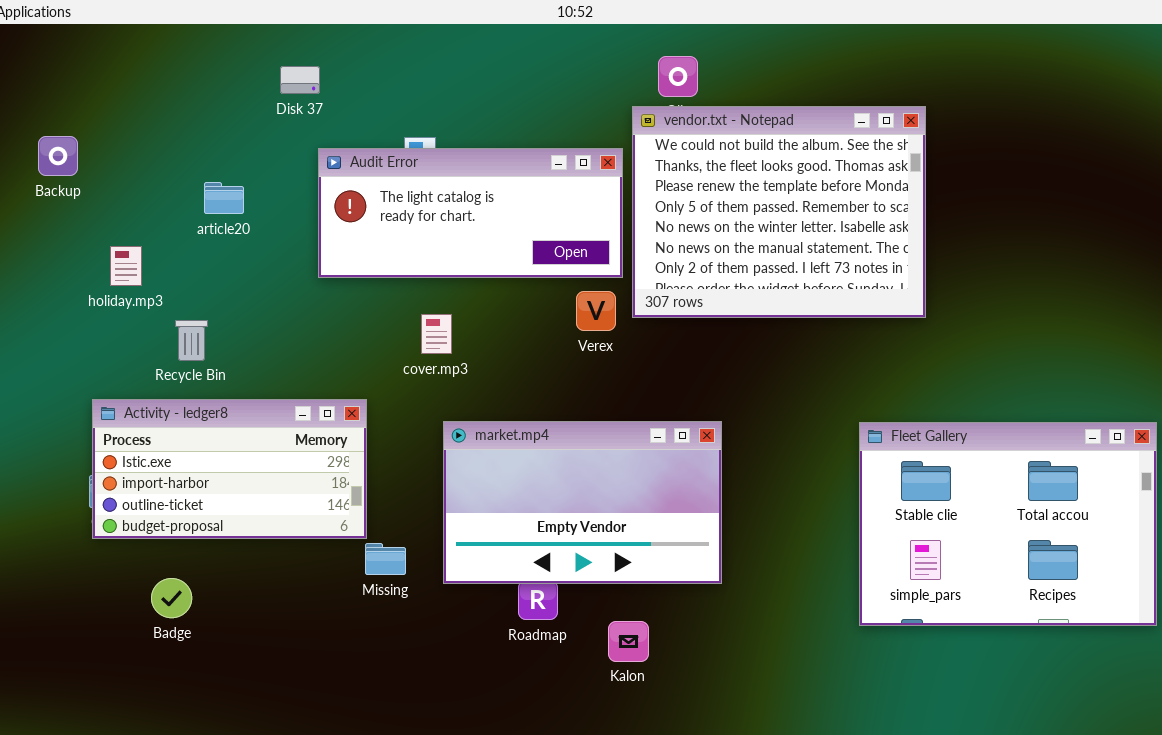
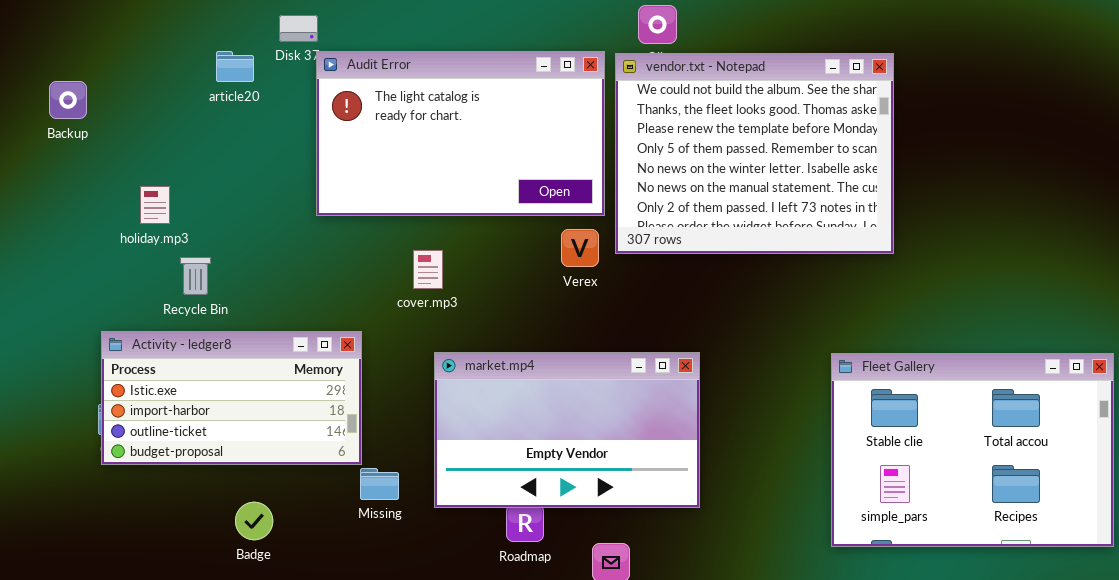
Audit Error: [318,148,623,278] -> [316,51,605,216], resized
article20: [204,182,244,214] -> [216,51,254,82], moved
holiday.mp3: [110,246,142,286] -> [140,186,170,224], moved
Badge: [151,578,192,618] -> [235,502,273,540], moved

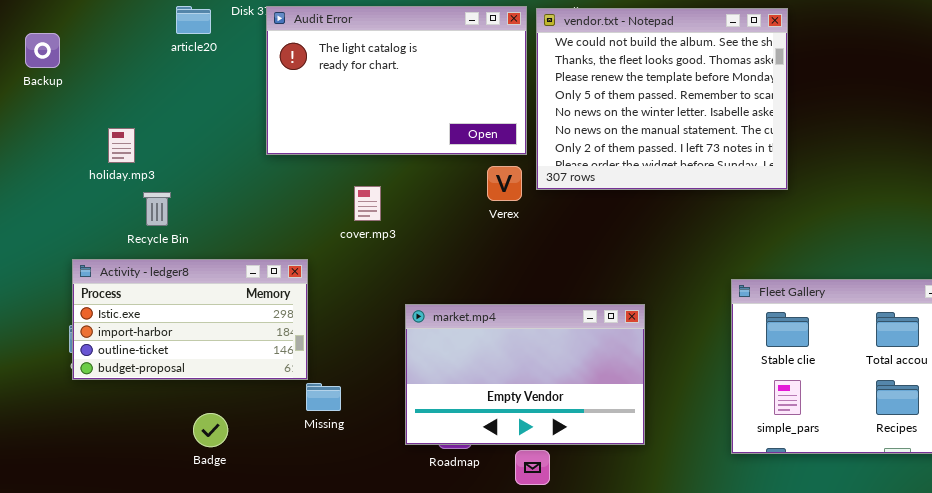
market.mp4: [434,352,700,508] -> [405,304,645,445], moved

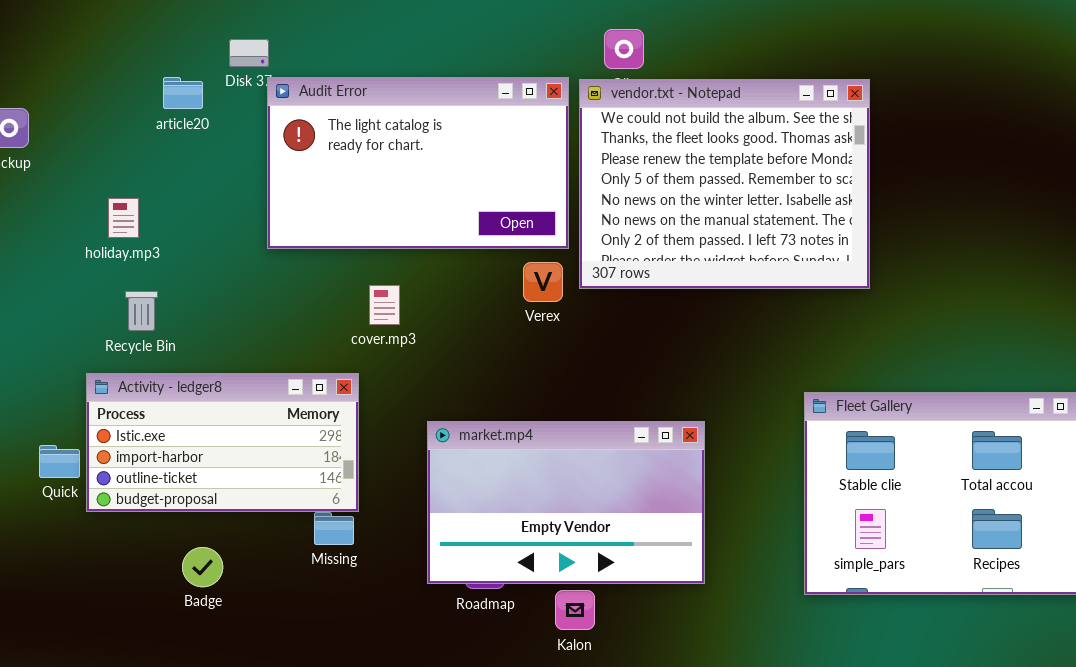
holiday.mp3: [108,128,135,163] -> [108,198,139,238], moved
Activity - ledger8: [72,259,308,380] -> [86,373,359,512], moved

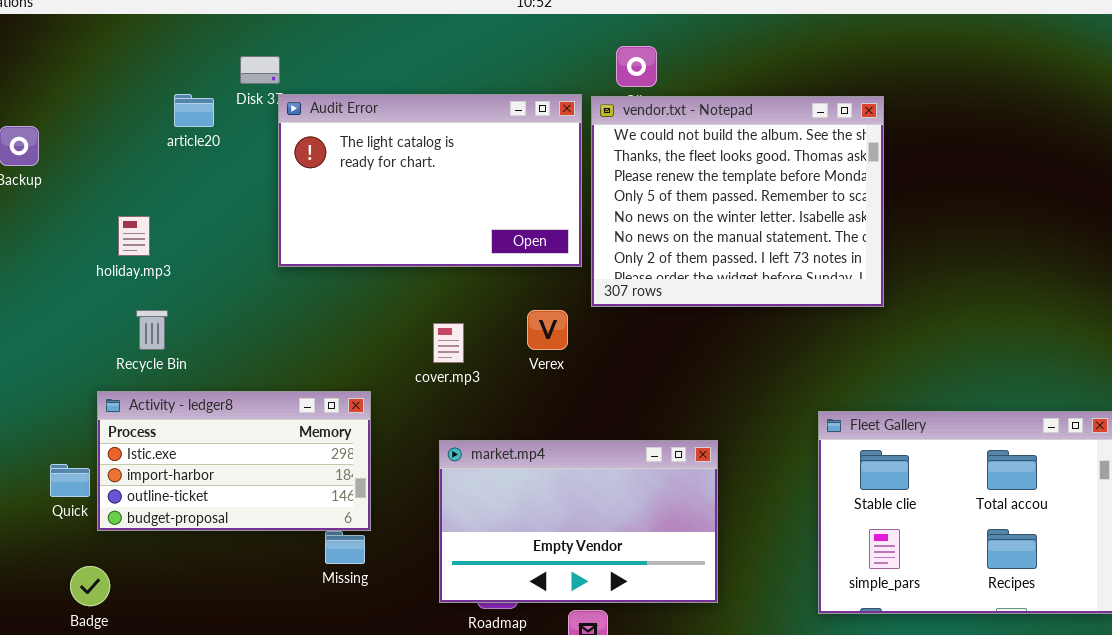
Verex: [523,262,563,302] -> [527,310,568,350], moved
cover.mp3: [369,285,400,325] -> [433,323,464,363], moved
Badge: [182,547,223,587] -> [70,566,110,606], moved

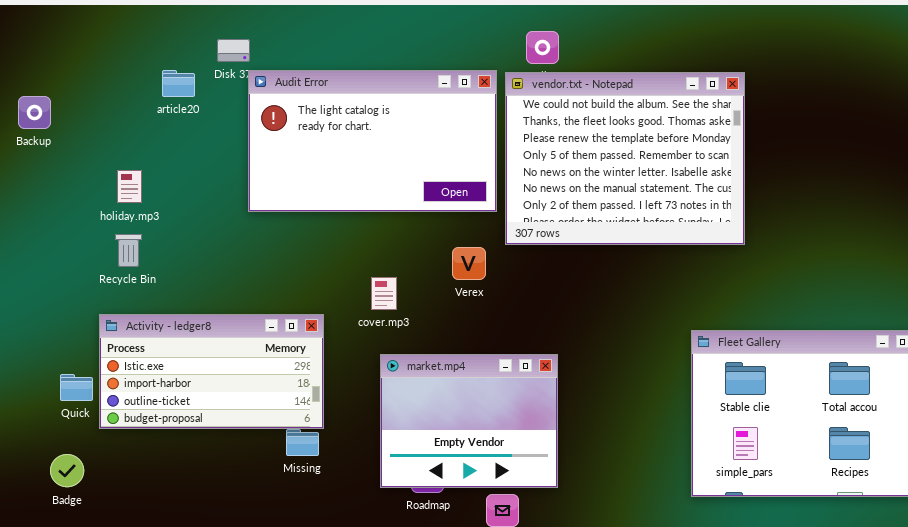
Recycle Bin: [136,310,168,350] -> [115,234,142,267], moved
cover.mp3: [433,323,464,363] -> [371,277,397,310], moved
market.mp4: [439,440,718,603] -> [380,354,558,488], resized
Badge: [70,566,110,606] -> [50,454,84,487], moved

